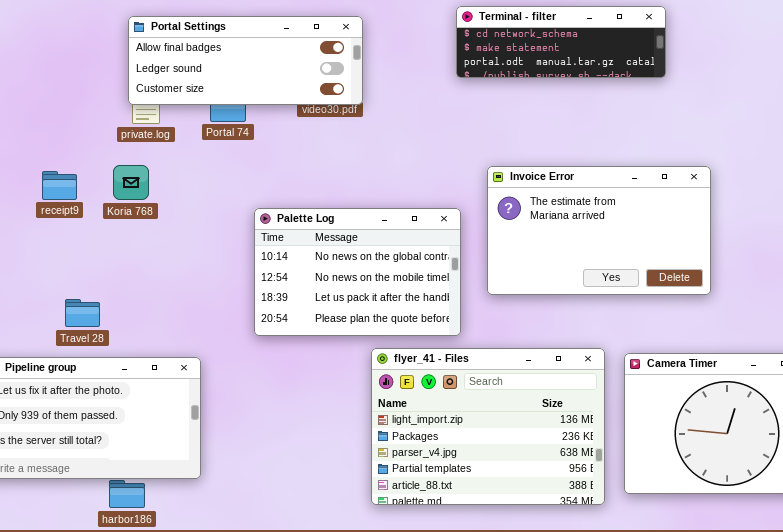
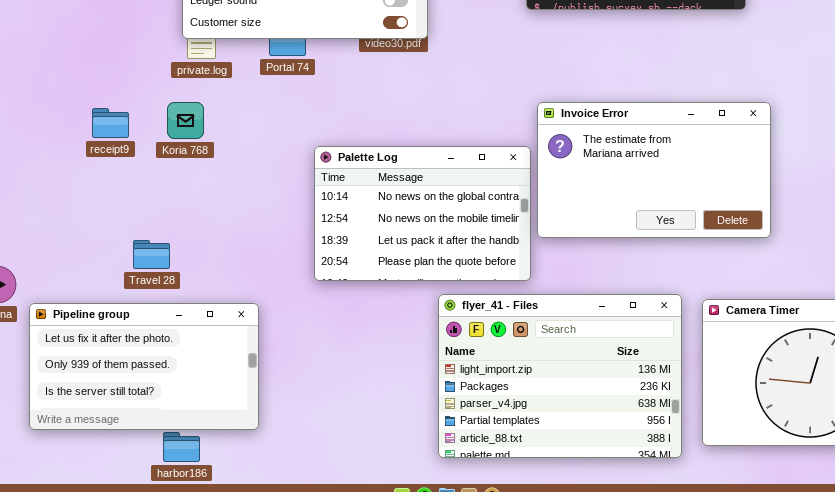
Invoice Error: [487,166,711,295] -> [537,102,771,238], moved
Travel 28: [65,299,100,327] -> [133,240,170,269], moved

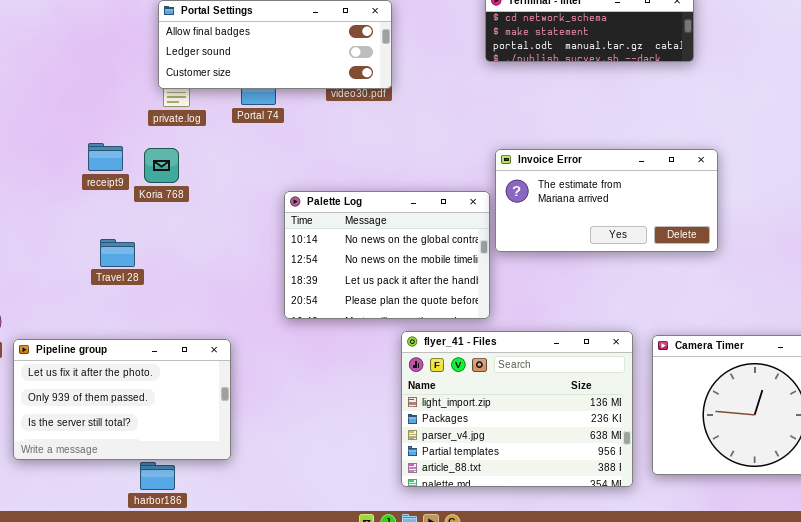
Invoice Error: [537,102,771,238] -> [495,149,718,252], resized
receipt9: [92,108,129,138] -> [88,143,123,171], moved
Travel 28: [133,240,170,269] -> [100,239,135,267], moved

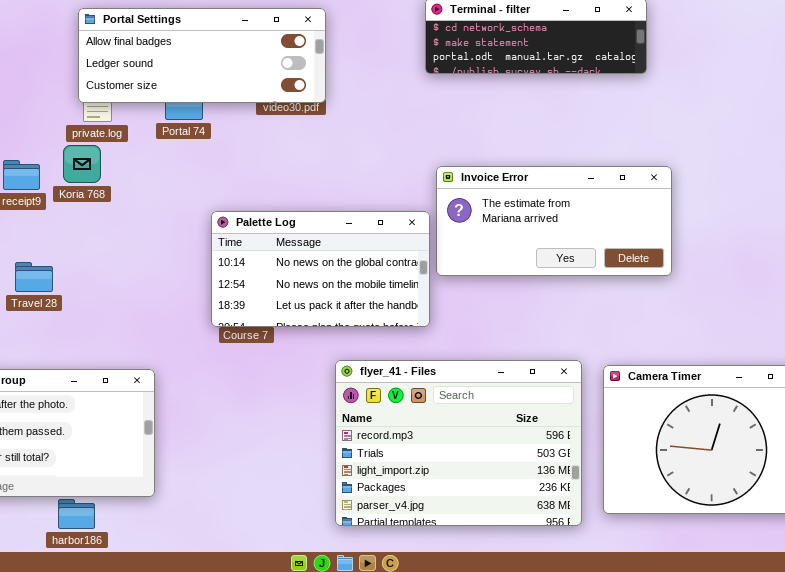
Koria 768: [144,148,179,183] -> [63,145,101,183], moved
Palette Log: [284,191,490,319] -> [211,211,430,327], resized
flyer_41 - Files: [401,331,633,487] -> [335,360,582,526], scrolled up 2 rows

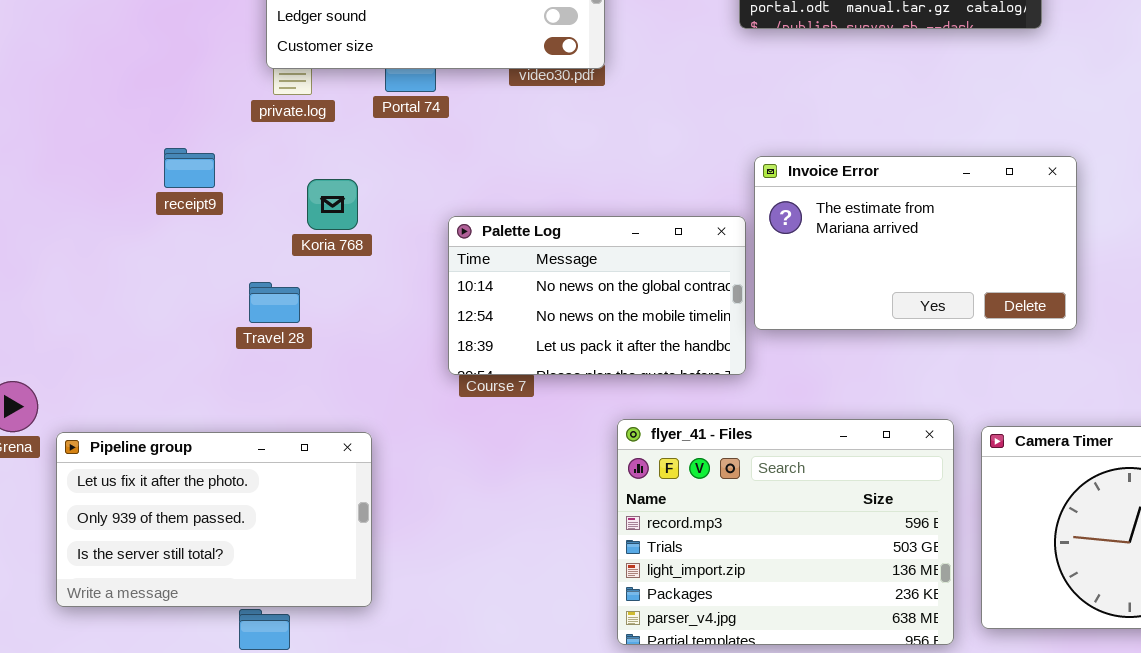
Koria 768: [63,145,101,183] -> [307,179,358,230], moved
Invoice Error: [436,166,672,276] -> [754,156,1077,330], resized
Travel 28: [15,262,53,292] -> [249,282,300,323], moved

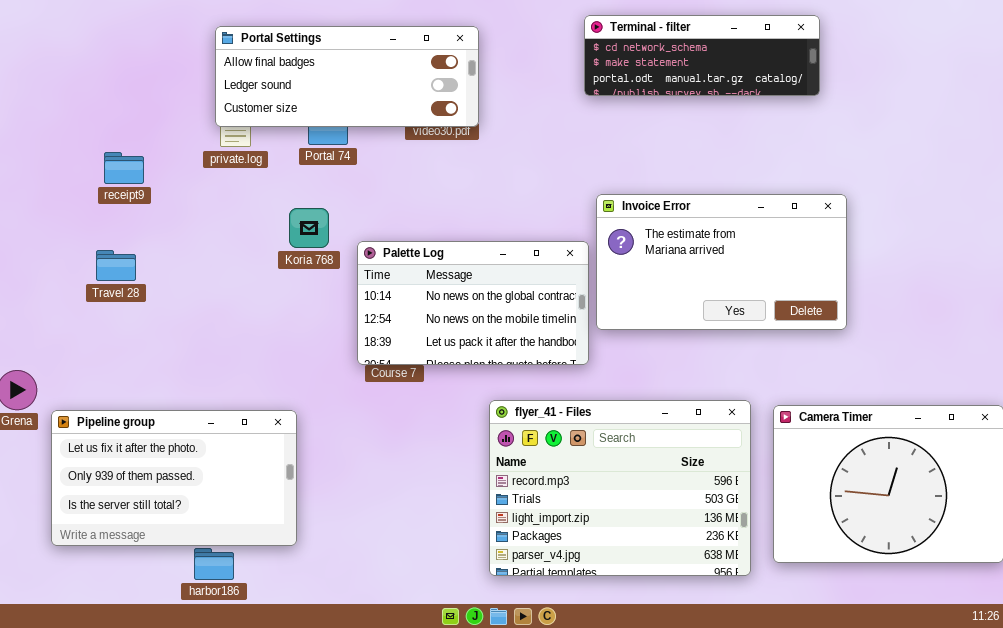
receipt9: [164,148,215,188] -> [104,152,144,184], moved
Koria 768: [307,179,358,230] -> [289,208,329,248], moved
Travel 28: [249,282,300,323] -> [96,250,136,281], moved

